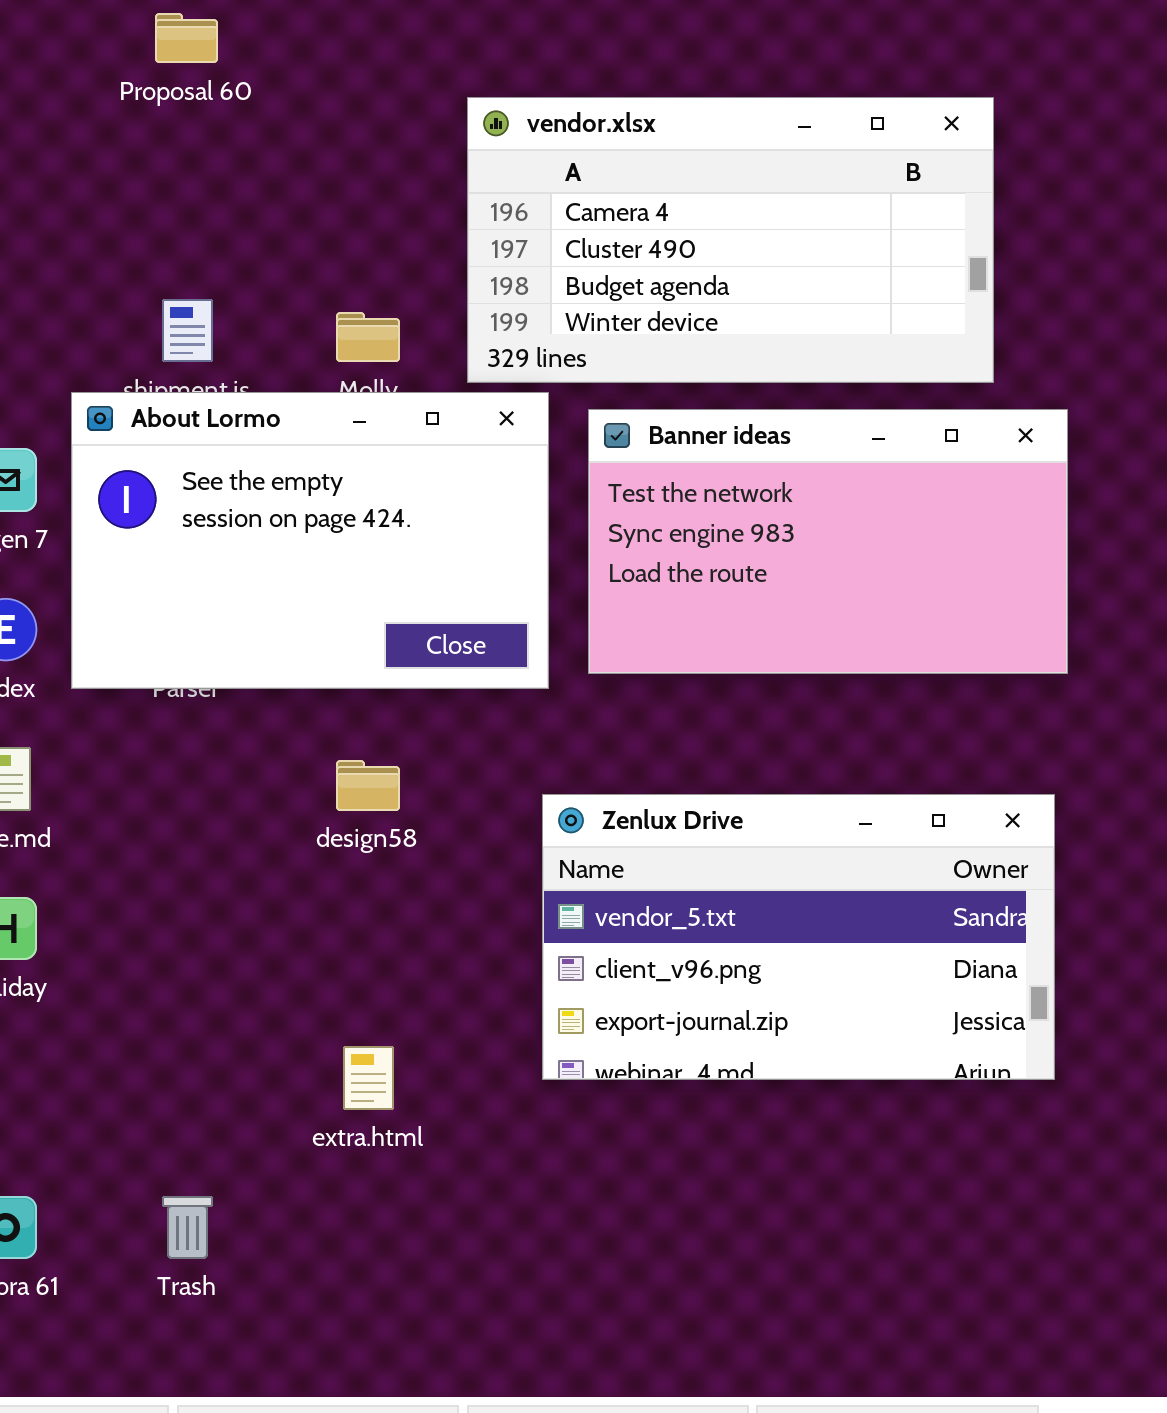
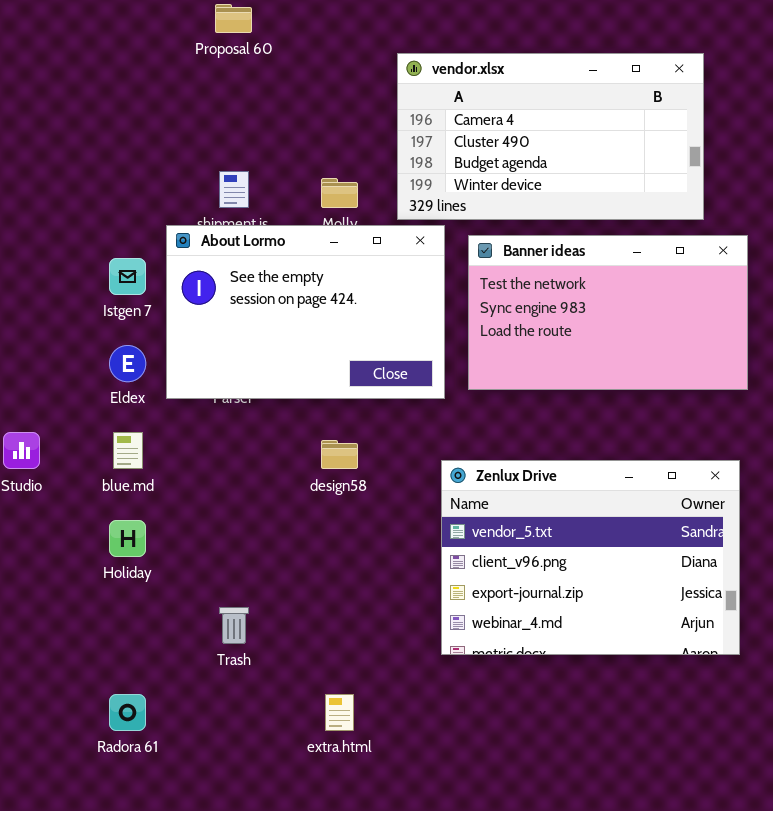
Zenlux Drive: [542,794,1055,1080] -> [441,460,740,655], resized
extra.html: [343,1046,394,1110] -> [325,694,354,731], moved
Trash: [162,1196,213,1259] -> [219,607,249,644], moved

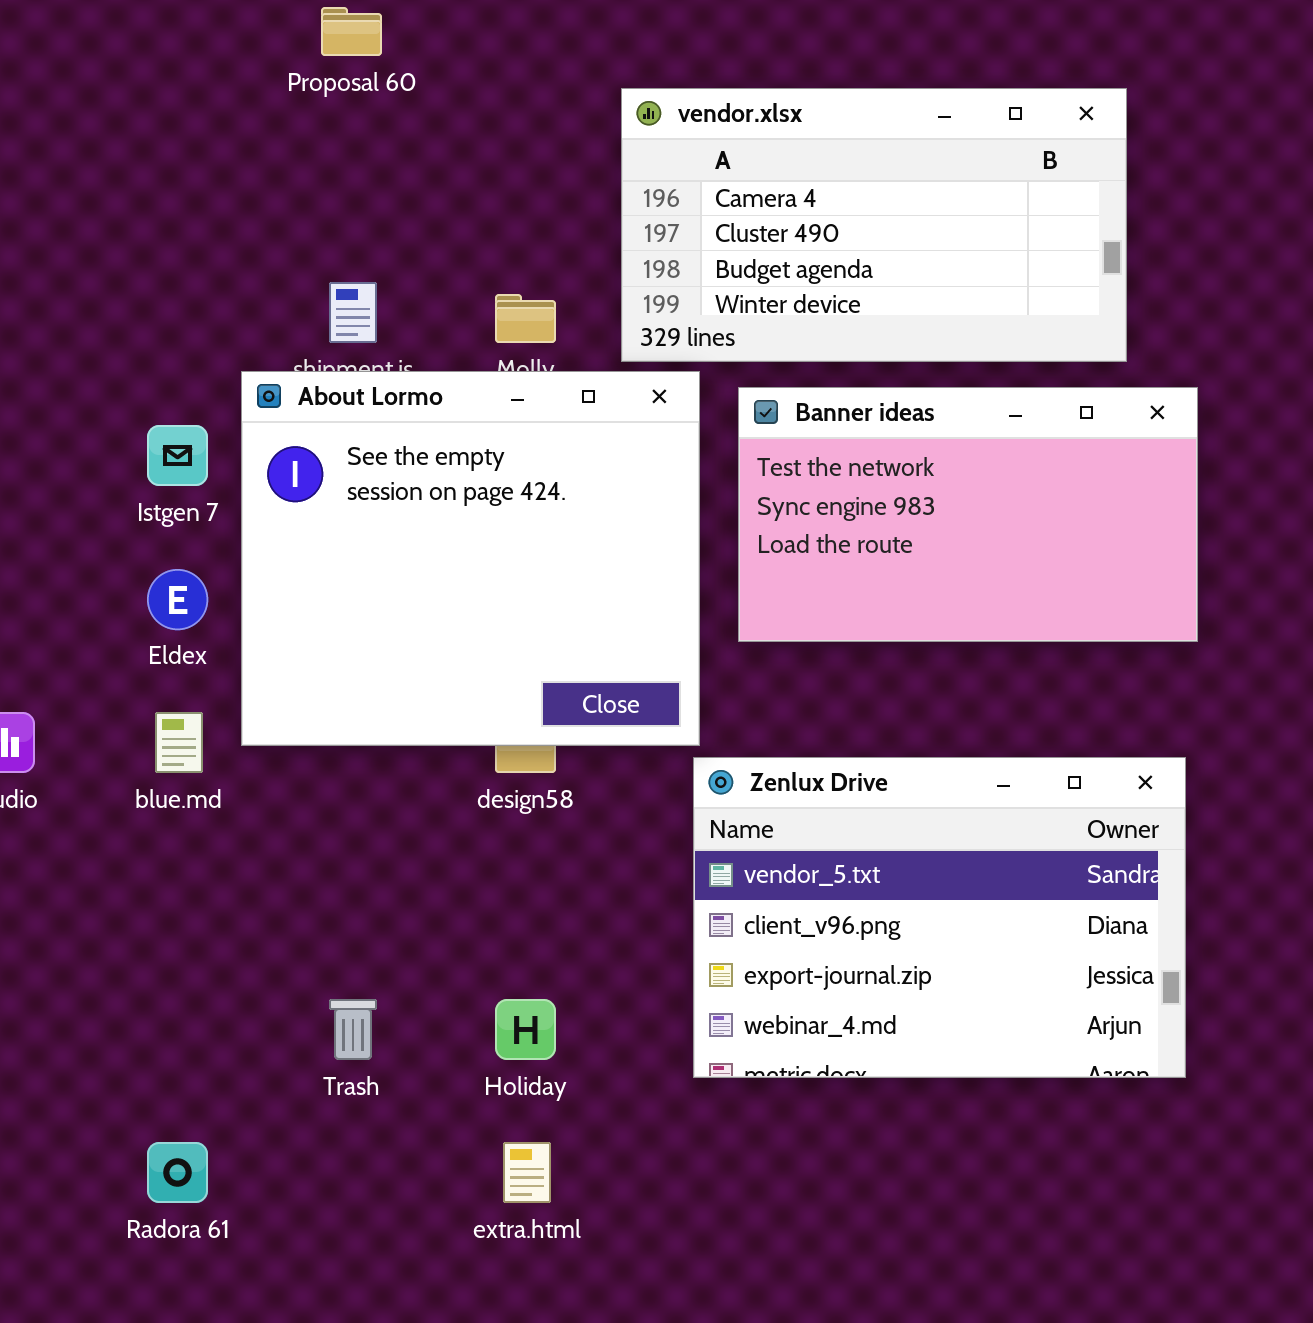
About Lormo: [166,225,445,399] -> [241,371,700,746], resized
Holiday: [109,520,146,557] -> [495,999,556,1060], moved

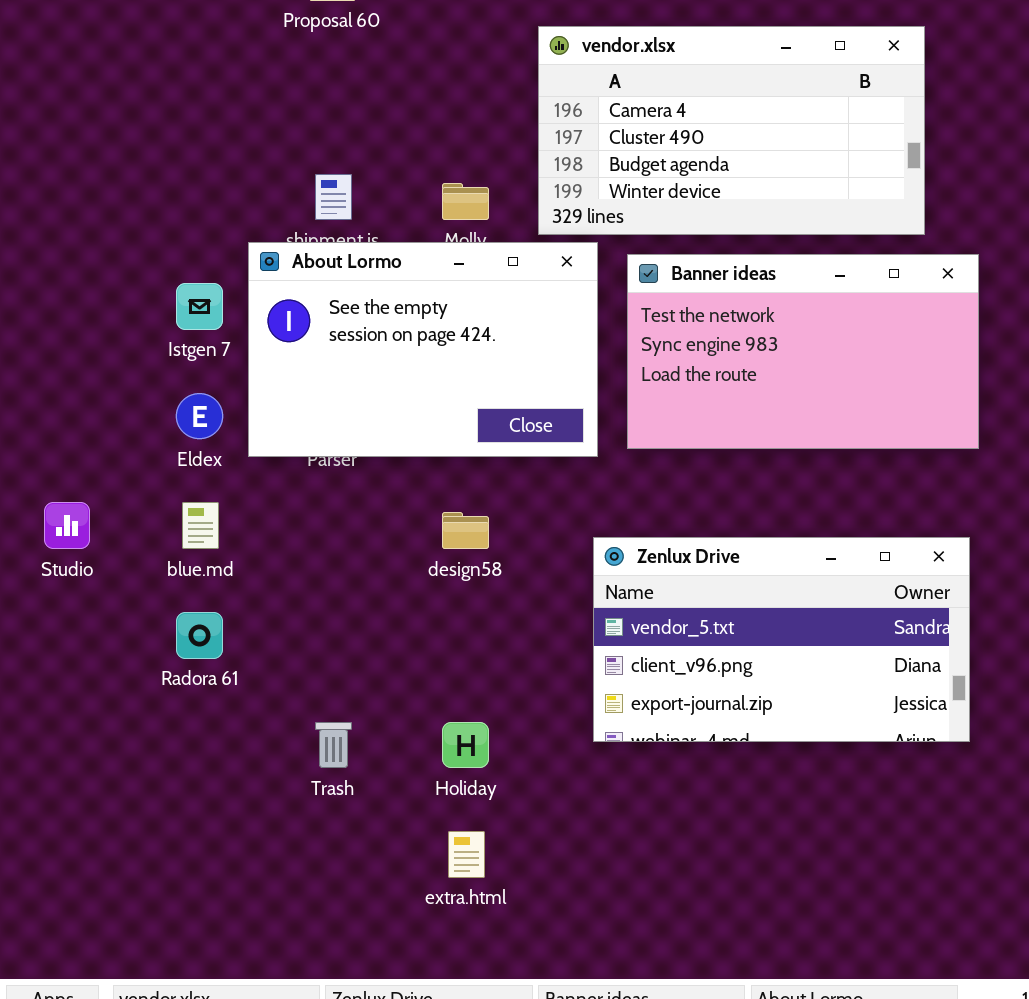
About Lormo: [241,371,700,746] -> [248,242,598,457], resized
Zenlux Drive: [693,757,1186,1078] -> [593,537,970,742], resized
Radora 61: [147,1142,208,1203] -> [176,612,223,659], moved

